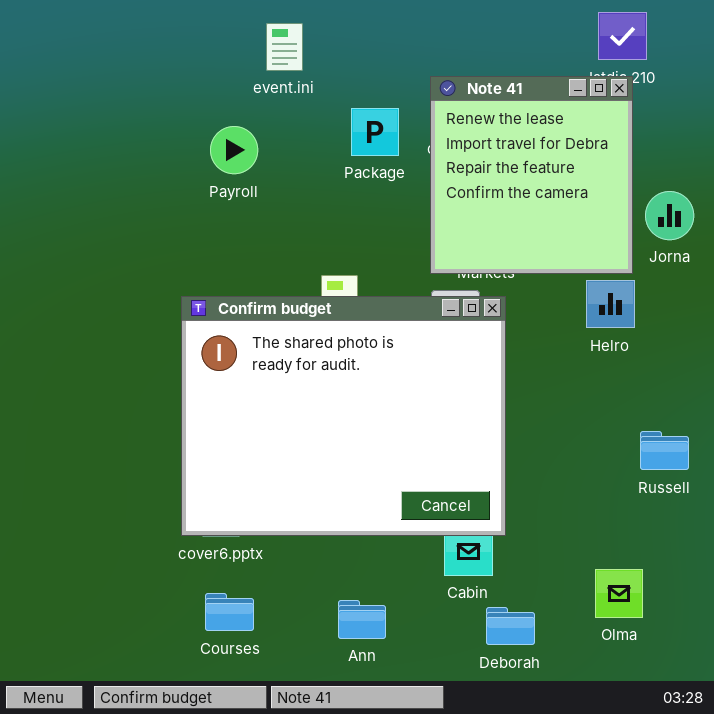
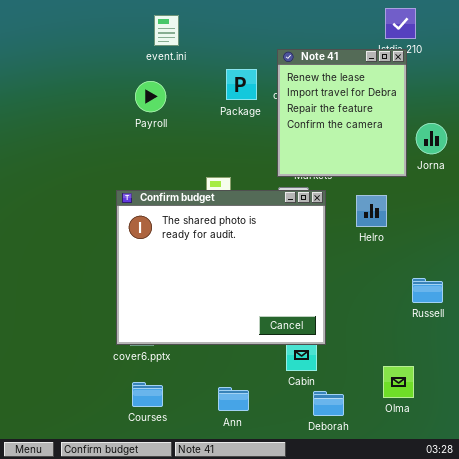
event.ini: [266,23,303,71] -> [154,15,179,46], moved
Helro: [586,280,635,328] -> [356,195,387,227], moved

